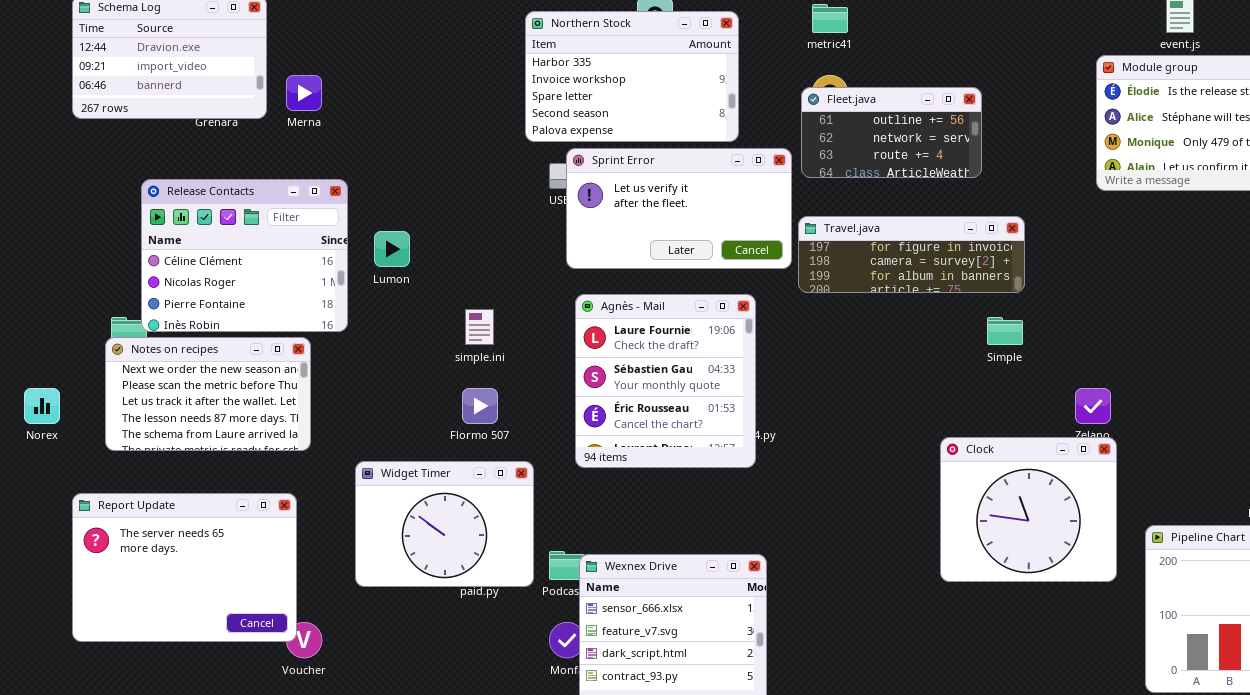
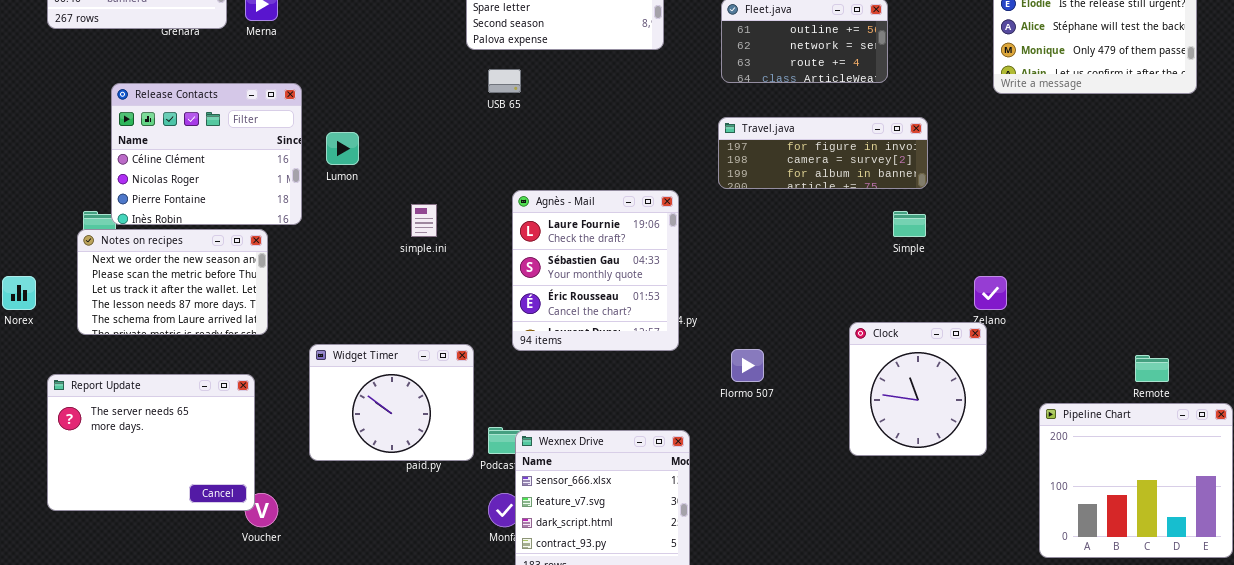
Sprint Error: [566,148,792,269] -> none, closed
Flormo 507: [462,388,498,424] -> [731,349,764,382], moved
Clock: [940,437,1117,582] -> [849,322,987,456], resized

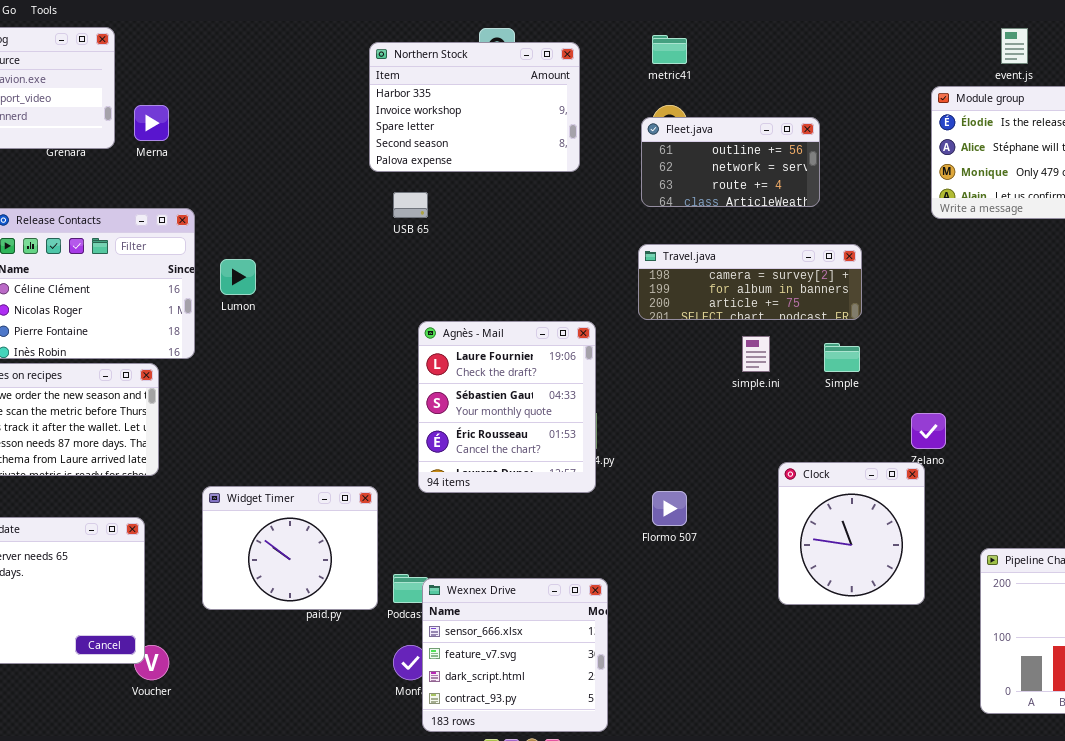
Travel.java: [718,117,928,189] -> [638,244,862,320], scrolled down 1 row
simple.ini: [411,204,437,237] -> [742,336,770,372], moved

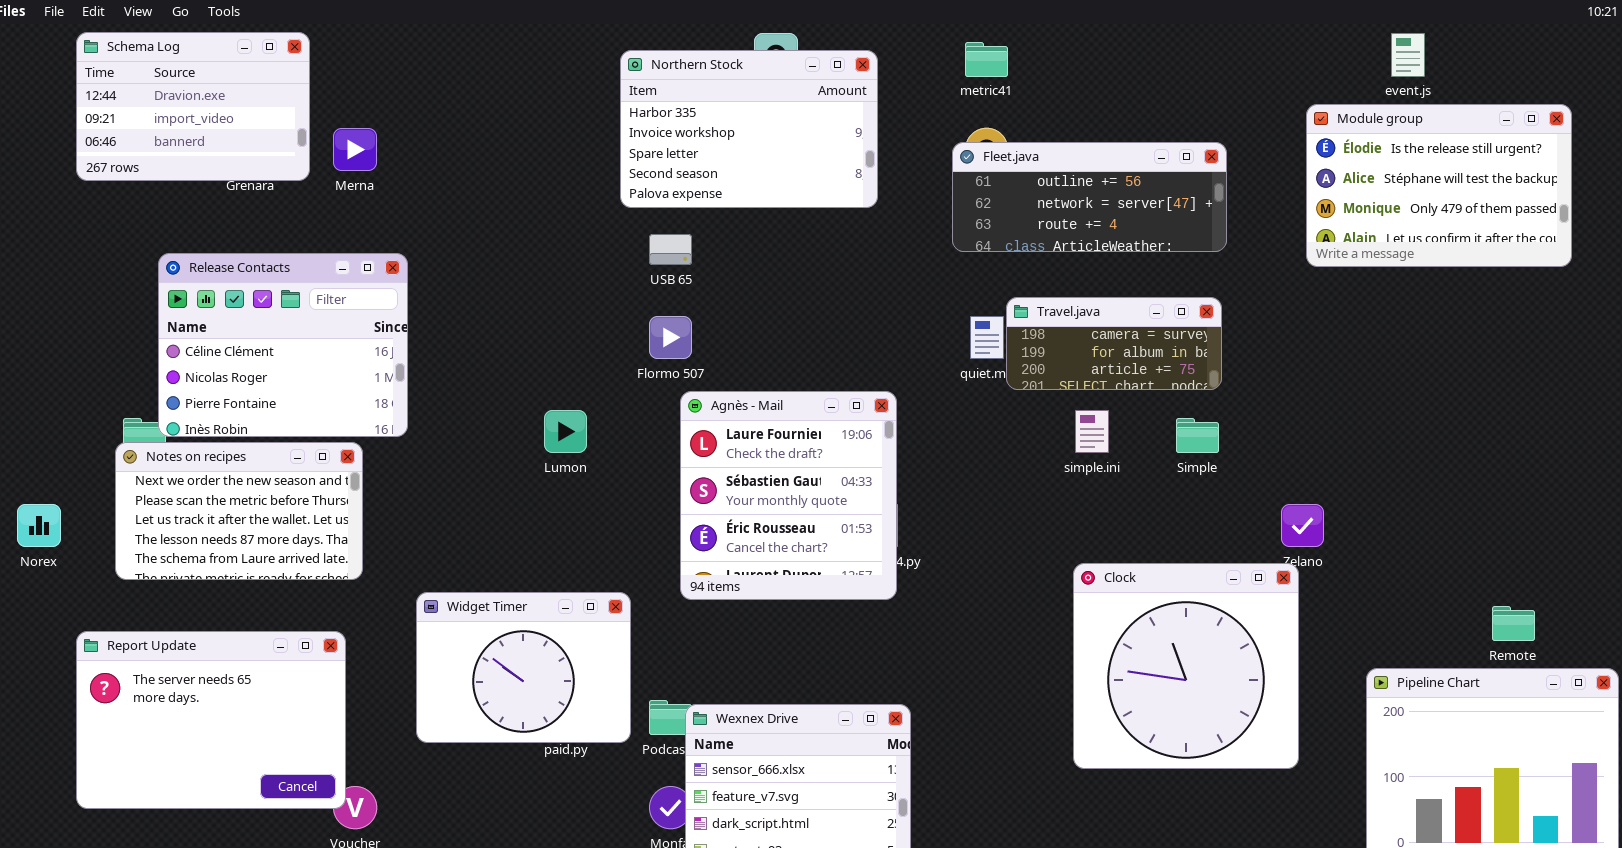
Fleet.java: [641,117,820,207] -> [952,142,1227,252], resized
Travel.java: [638,244,862,320] -> [1006,297,1222,390], resized
Lumon: [220,259,256,295] -> [544,410,587,453], moved
Clock: [778,462,925,605] -> [1073,563,1299,769], resized
Flormo 507: [652,491,687,526] -> [649,316,692,359], moved

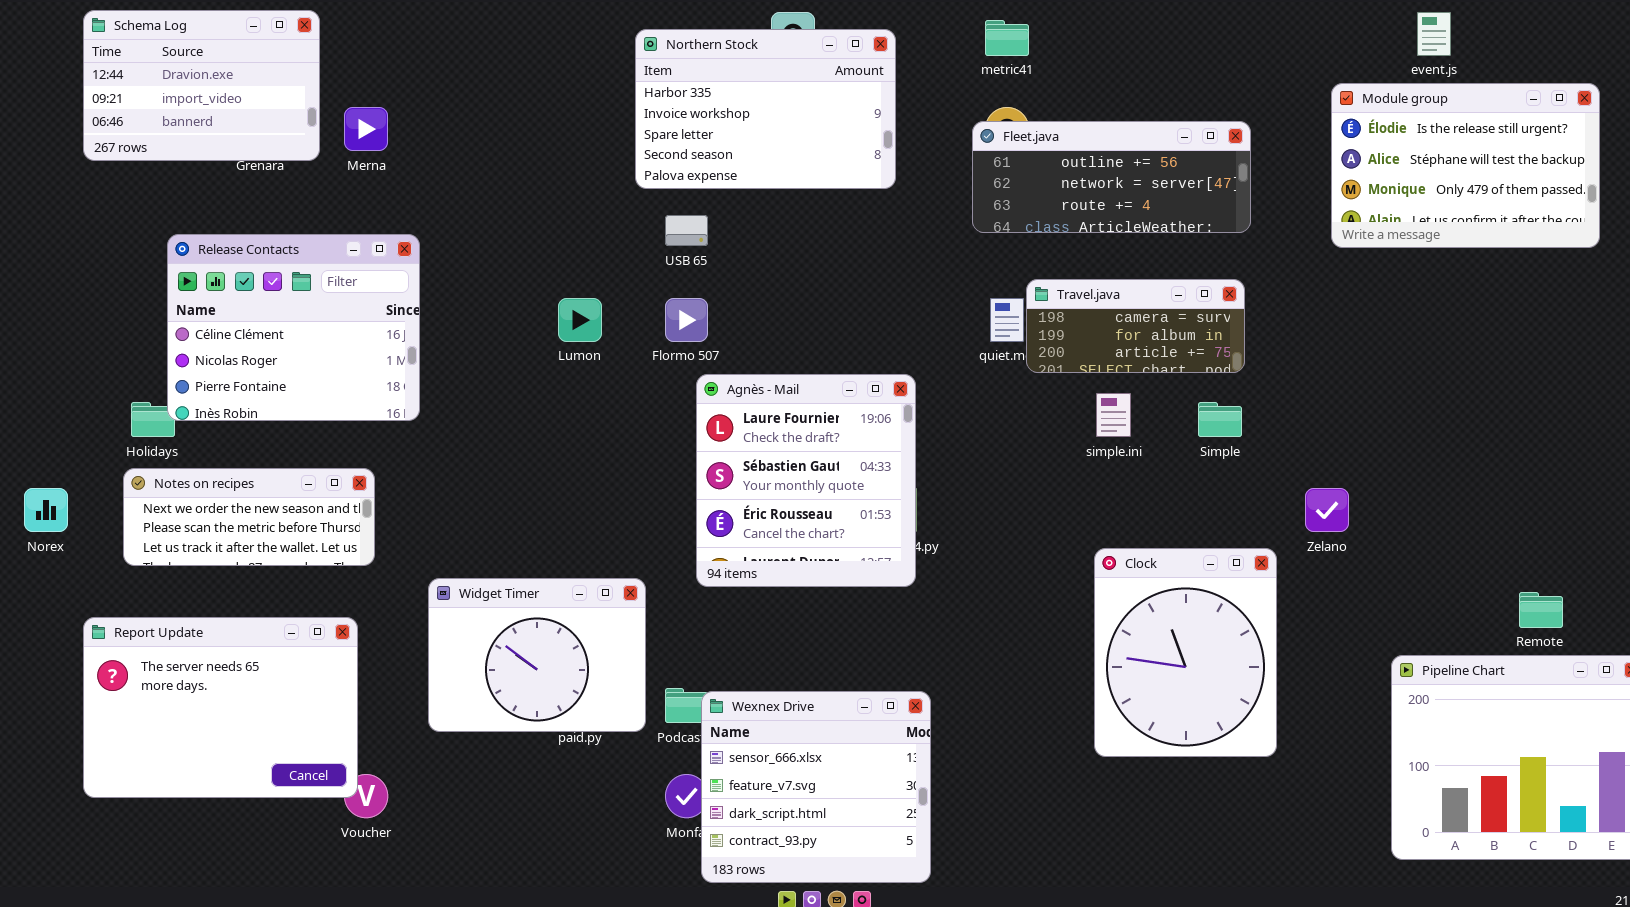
Lumon: [544,410,587,453] -> [558,298,602,342], moved
Notes on recipes: [115,442,363,580] -> [123,468,375,566], resized
Clock: [1073,563,1299,769] -> [1094,548,1277,757], resized

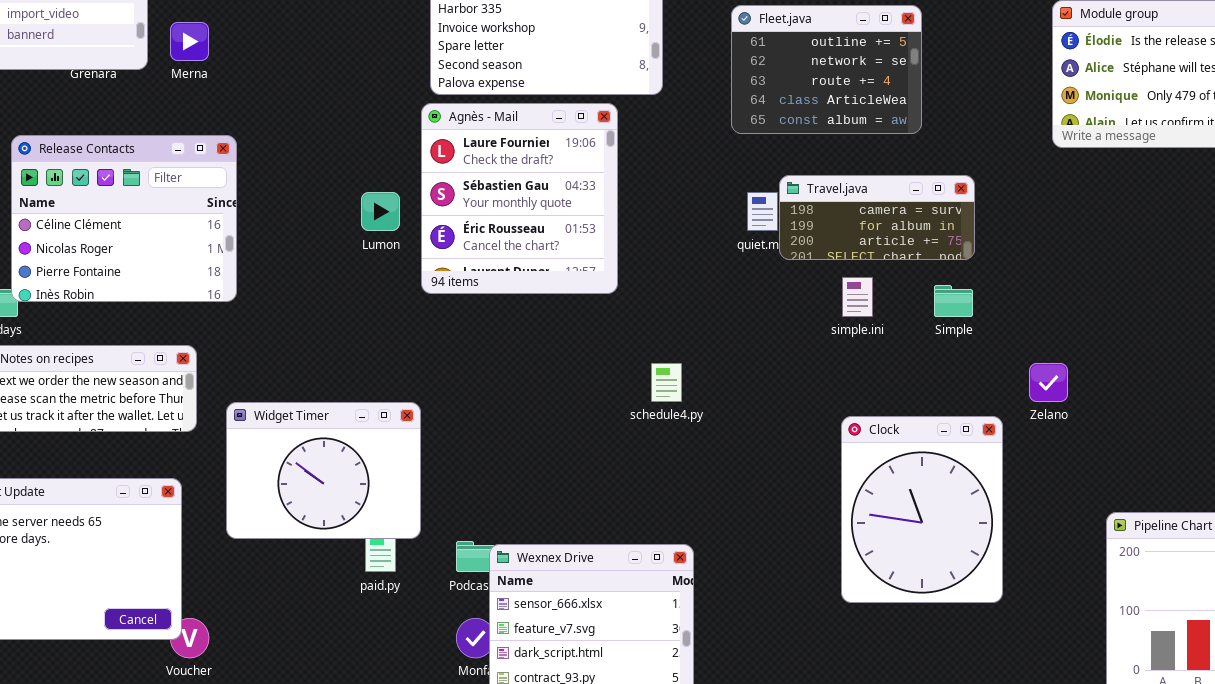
Fleet.java: [972,121,1251,233] -> [731,5,922,134], resized
Agnès - Mail: [696,374,916,587] -> [421,103,618,294], moved
Widget Timer: [428,578,646,732] -> [226,402,421,539], moved

